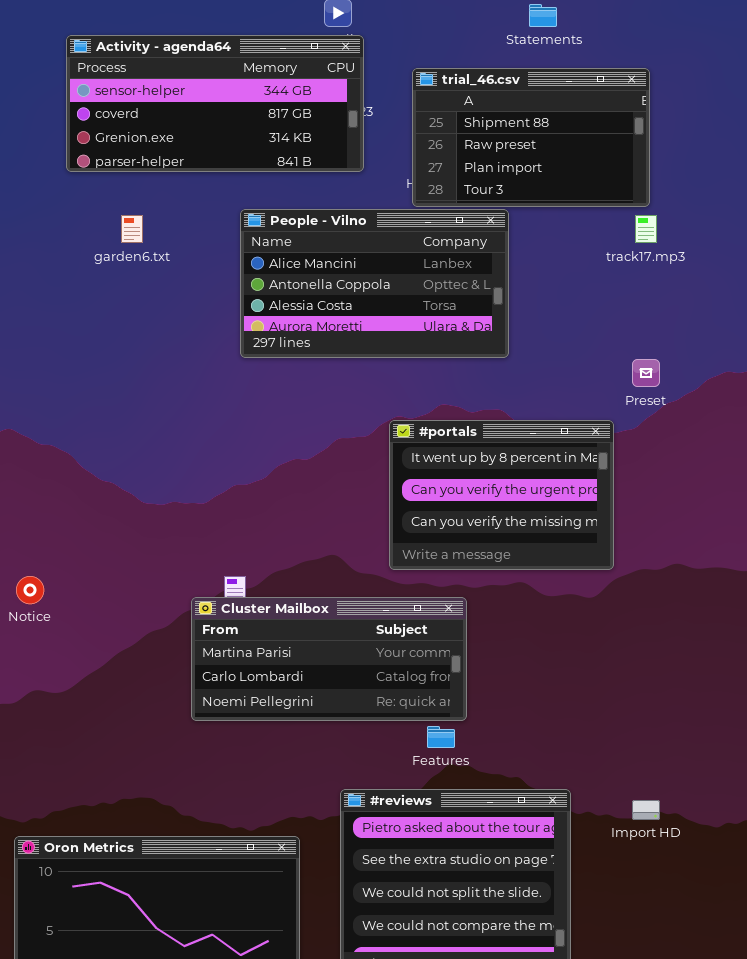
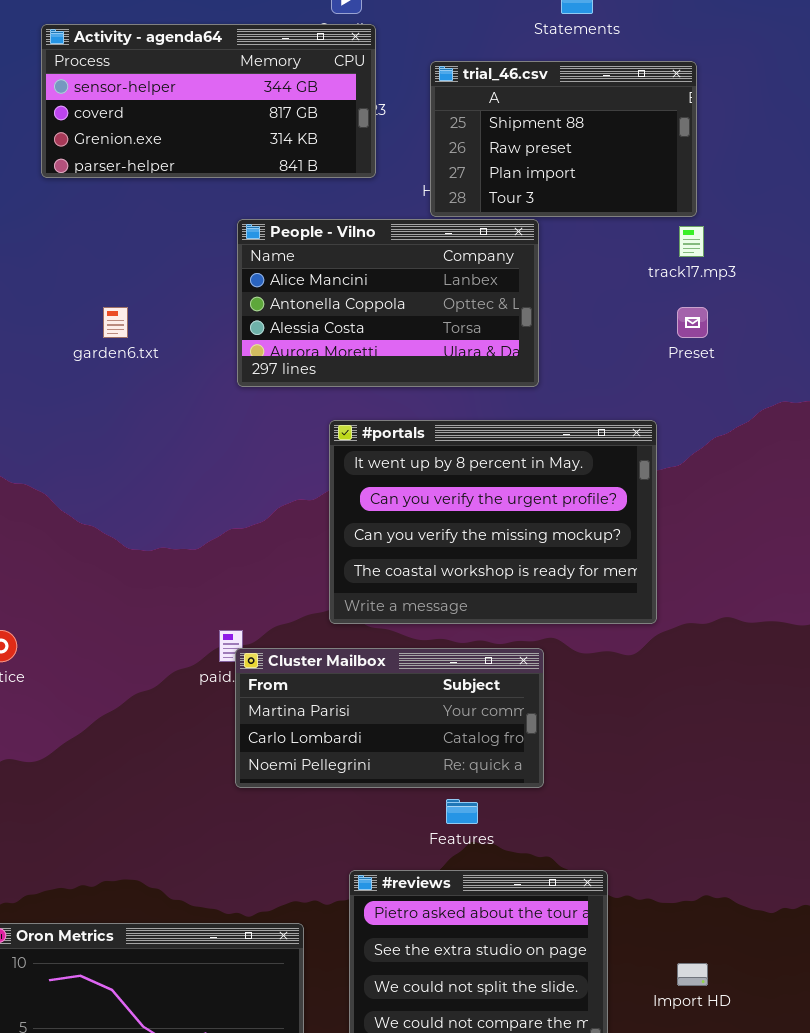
garden6.txt: [121,215,143,243] -> [103,307,128,338], moved
Preset: [632,359,660,387] -> [677,307,708,338], moved
#portals: [389,420,614,570] -> [329,420,657,624], resized
Cluster Mailbox: [191,597,467,721] -> [235,648,544,788], moved
Import HD: [632,800,660,820] -> [677,963,708,986], moved

